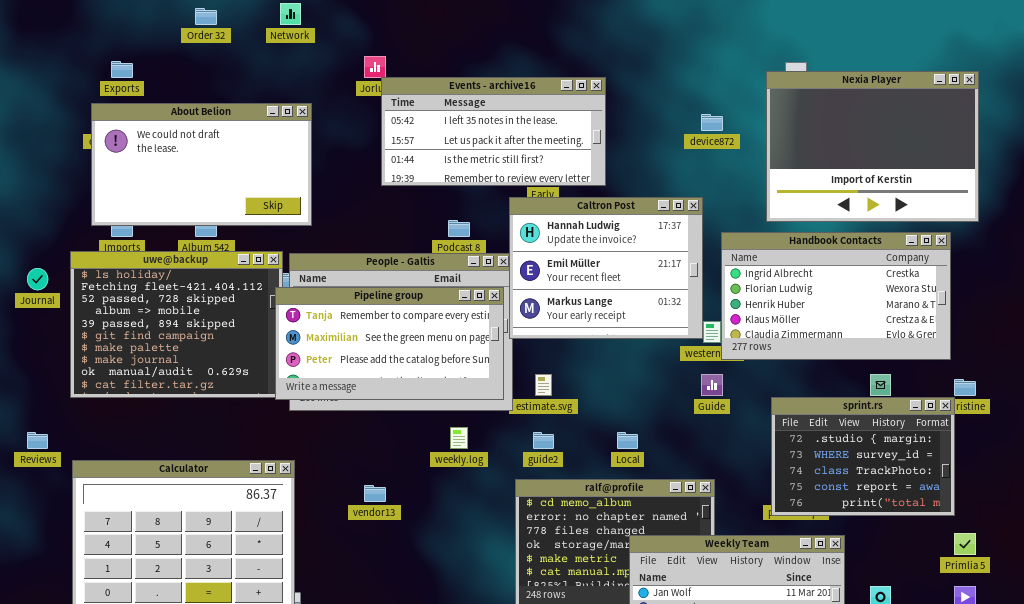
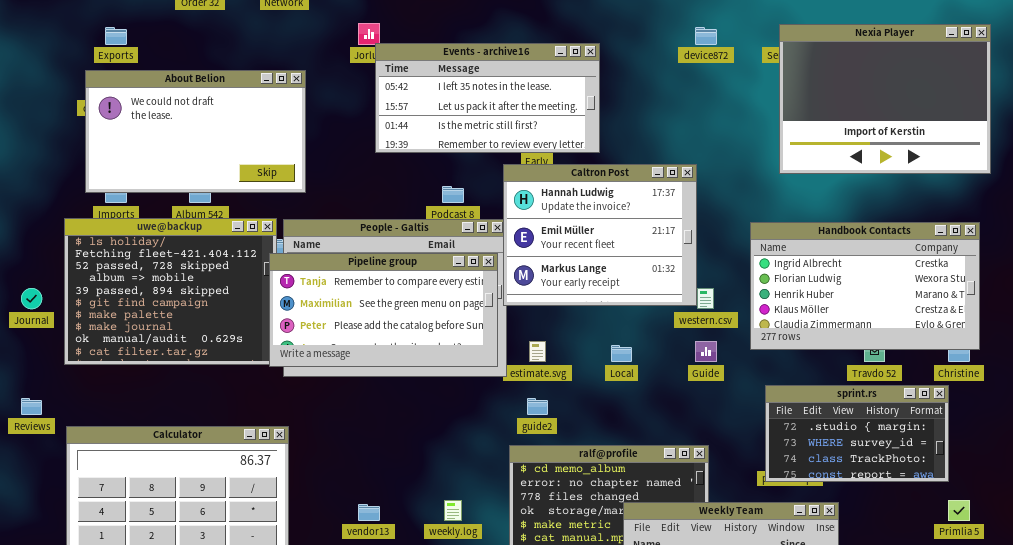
Nexia Player: [766,71,979,222] -> [779,24,991,174], moved
device872: [701,114,723,131] -> [695,27,717,45], moved
Handbook Contacts: [721,232,951,360] -> [750,222,980,350], moved
Journal: [27,268,48,290] -> [21,288,42,309], moved
sprint.rs: [771,397,955,516] -> [765,385,949,482], resized
weekly.log: [450,427,468,449] -> [444,500,462,521], moved
Local: [617,432,638,449] -> [611,345,632,362], moved
vendor13: [364,485,386,502] -> [358,504,380,521], moved

